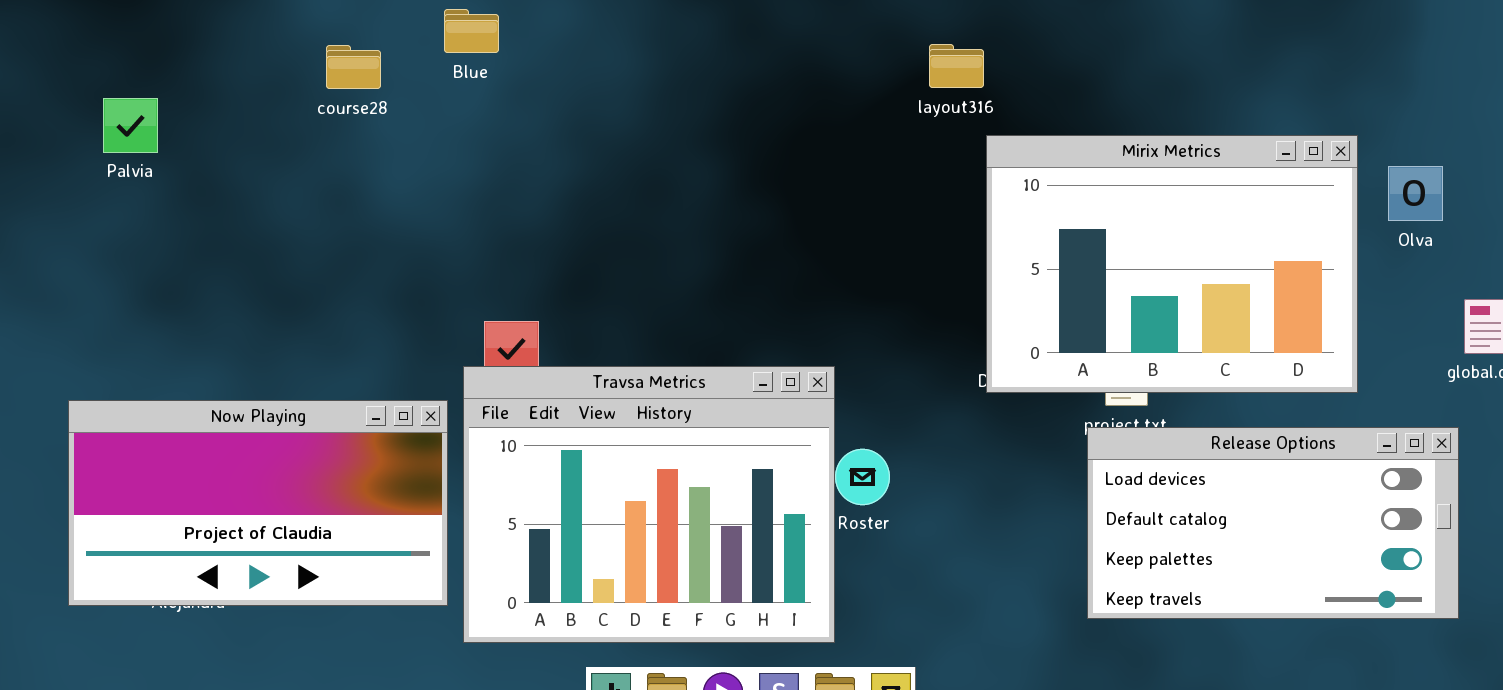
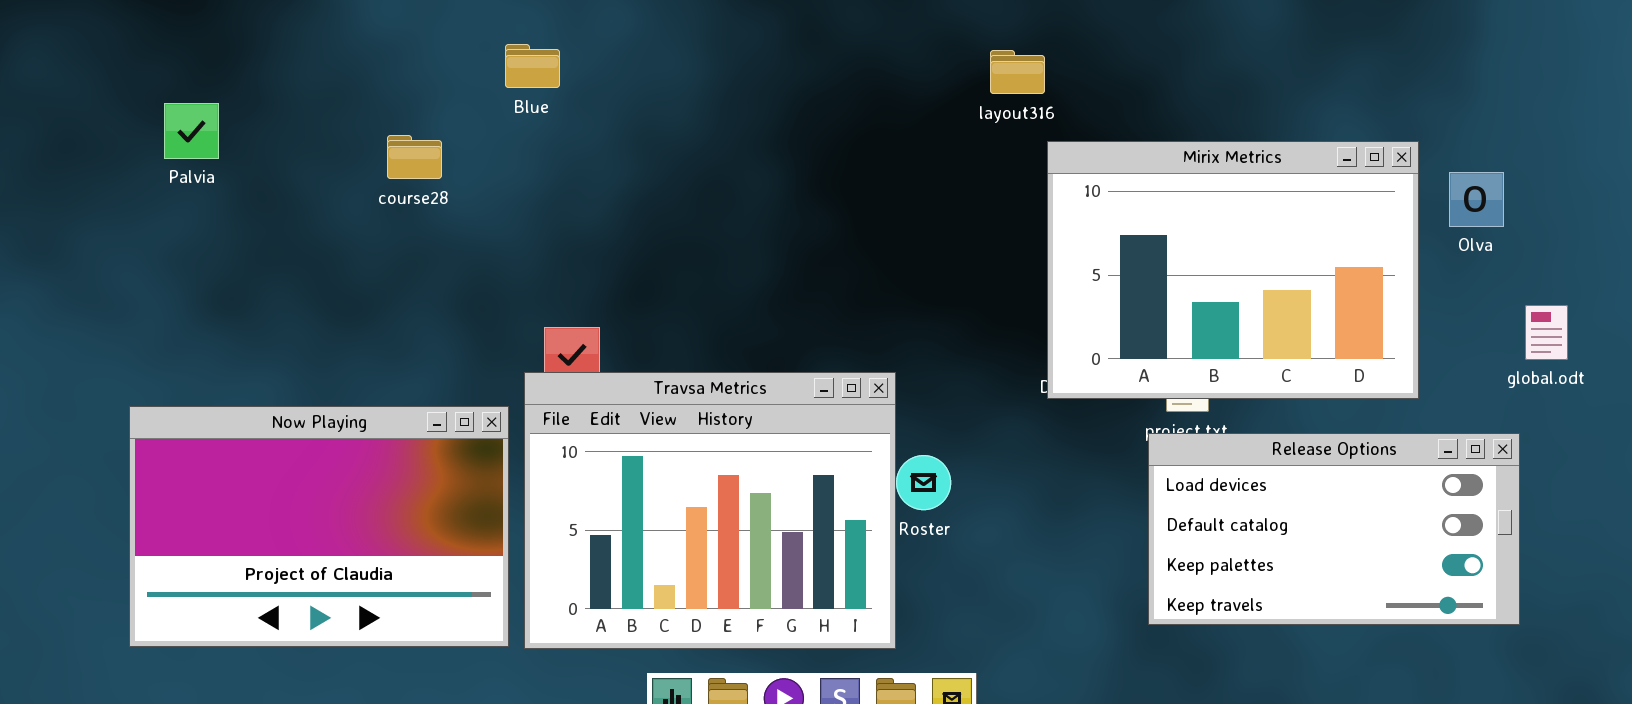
Blue: [444,9,499,53] -> [505,44,560,88], moved
course28: [326,45,381,89] -> [387,135,442,179], moved
Now Playing: [68,400,448,606] -> [129,406,509,647], resized

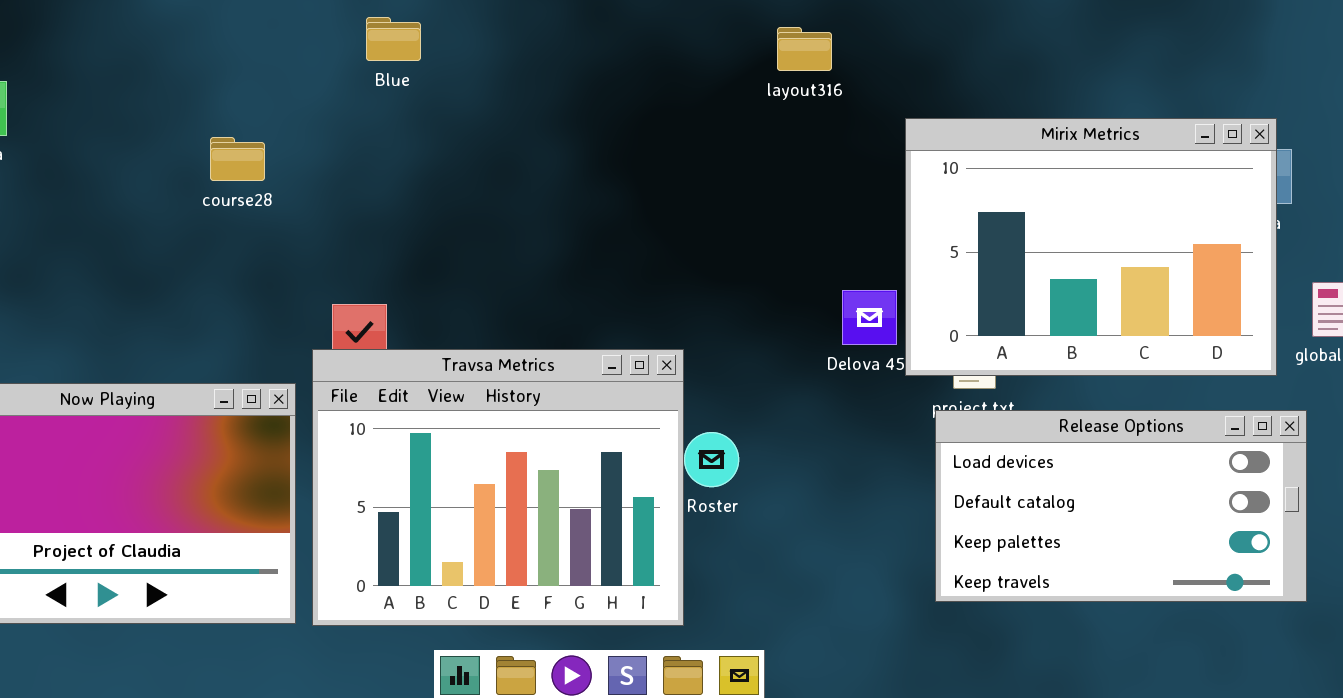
Blue: [505,44,560,88] -> [366,17,421,61], moved
course28: [387,135,442,179] -> [210,137,265,181], moved
Mirix Metrics: [1047,141,1419,399] -> [905,118,1277,376], moved

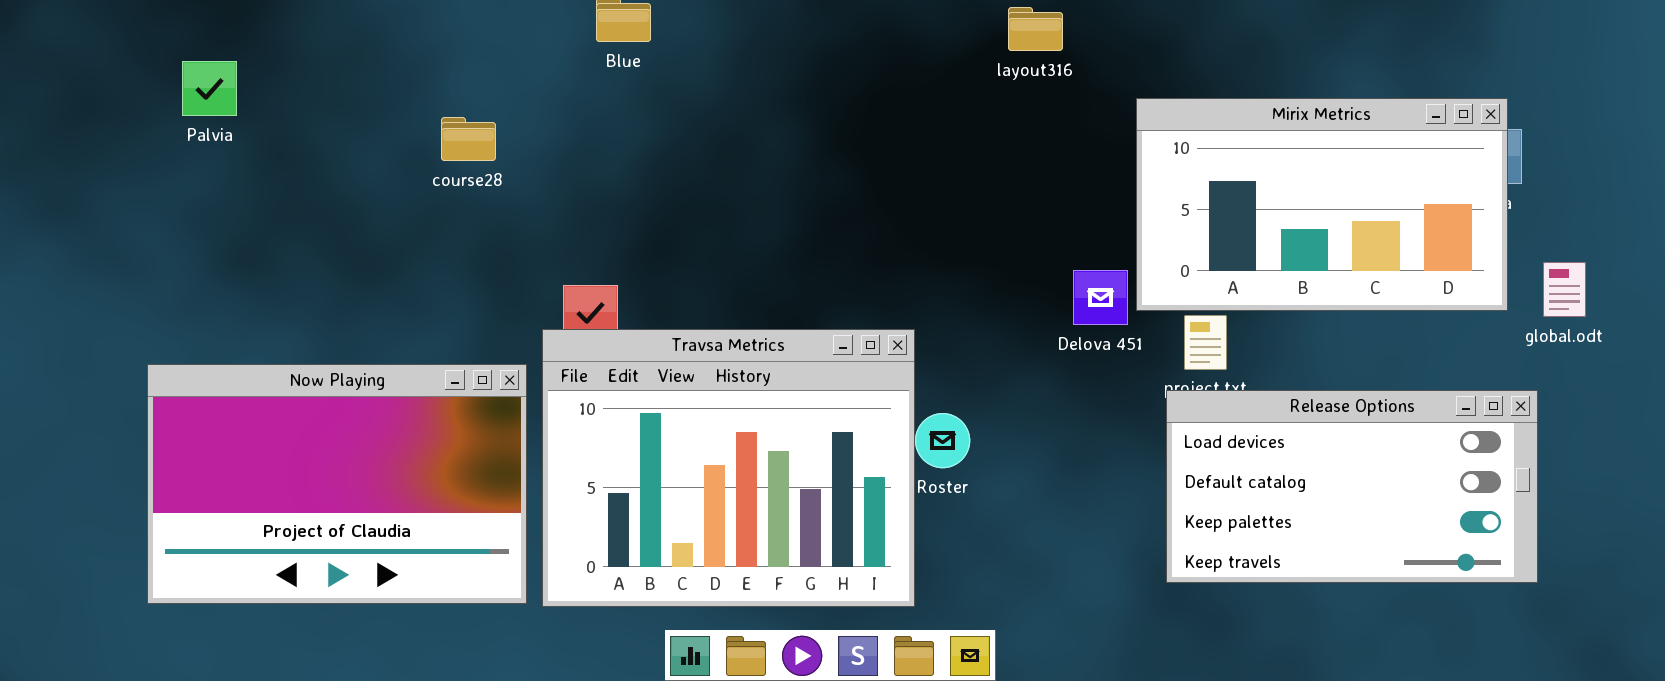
Mirix Metrics: [905,118,1277,376] -> [1136,98,1508,311], resized

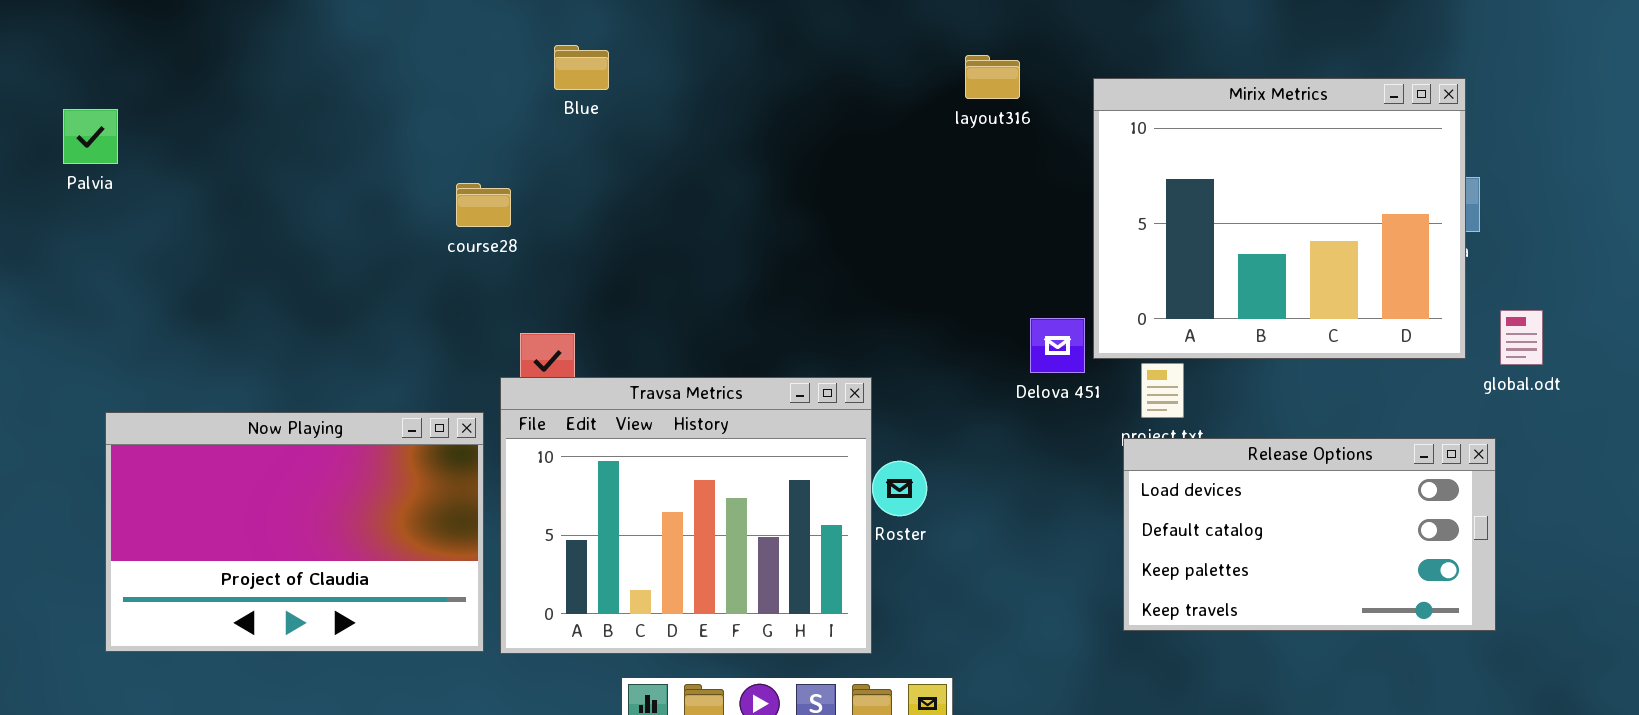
Palvia: [182,61,237,116] -> [63,109,118,164], moved
Mirix Metrics: [1136,98,1508,311] -> [1093,78,1466,359], resized
course28: [441,117,496,161] -> [456,183,511,227], moved

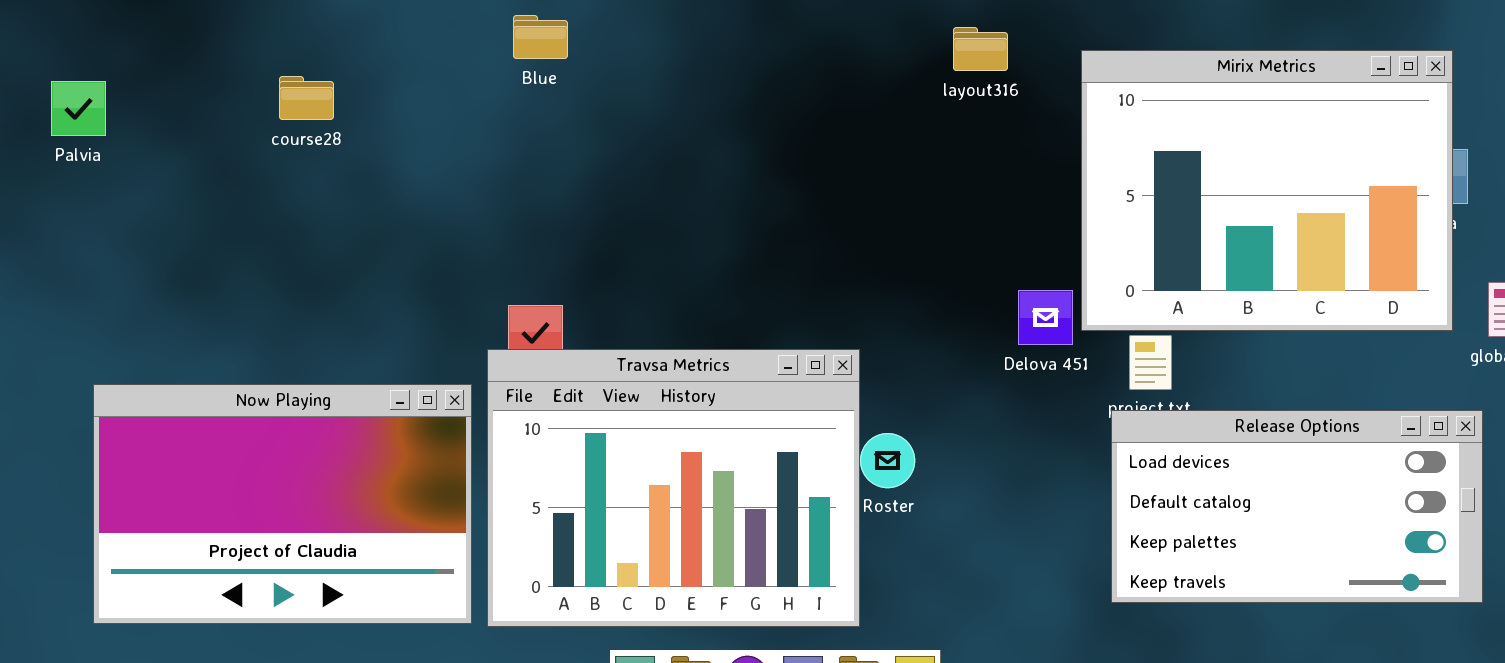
Blue: [554,45,609,90] -> [513,15,568,59], moved
course28: [456,183,511,227] -> [279,76,334,120], moved

